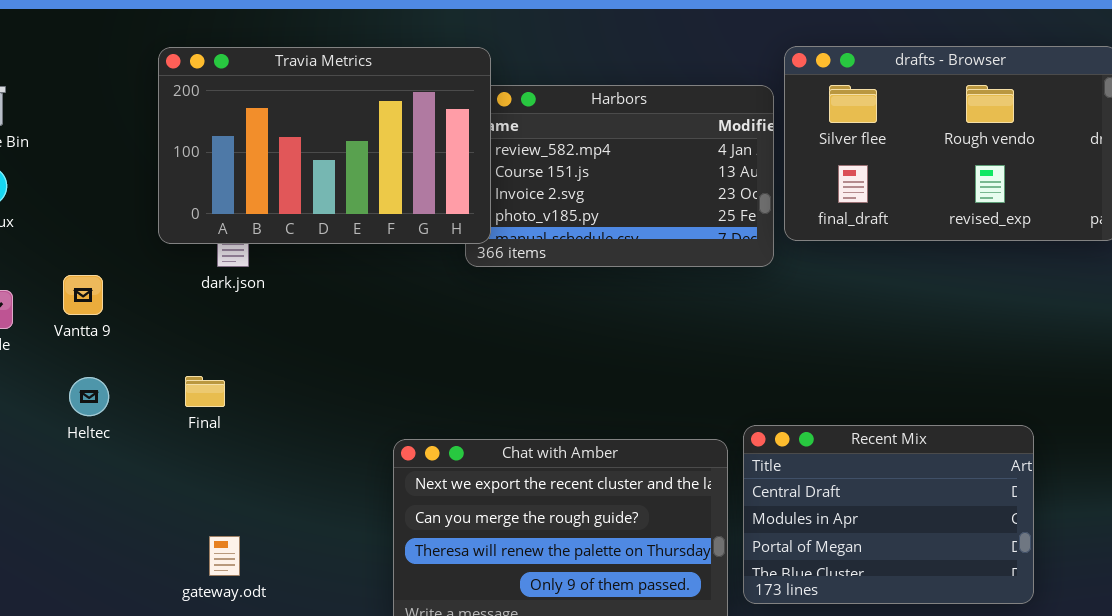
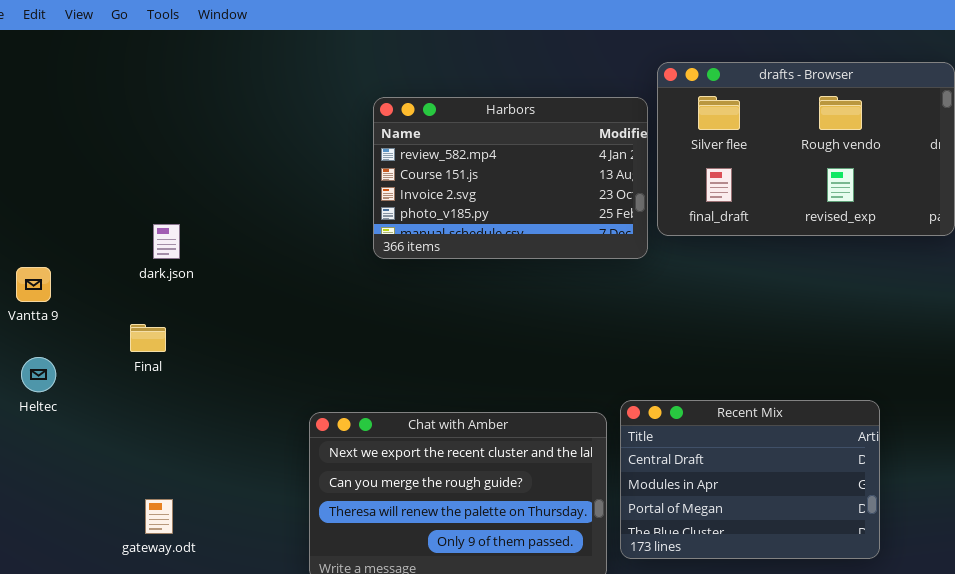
Travia Metrics: [158,47,491,244] -> none, closed
Final: [185,376,225,407] -> [130,324,166,352], moved

